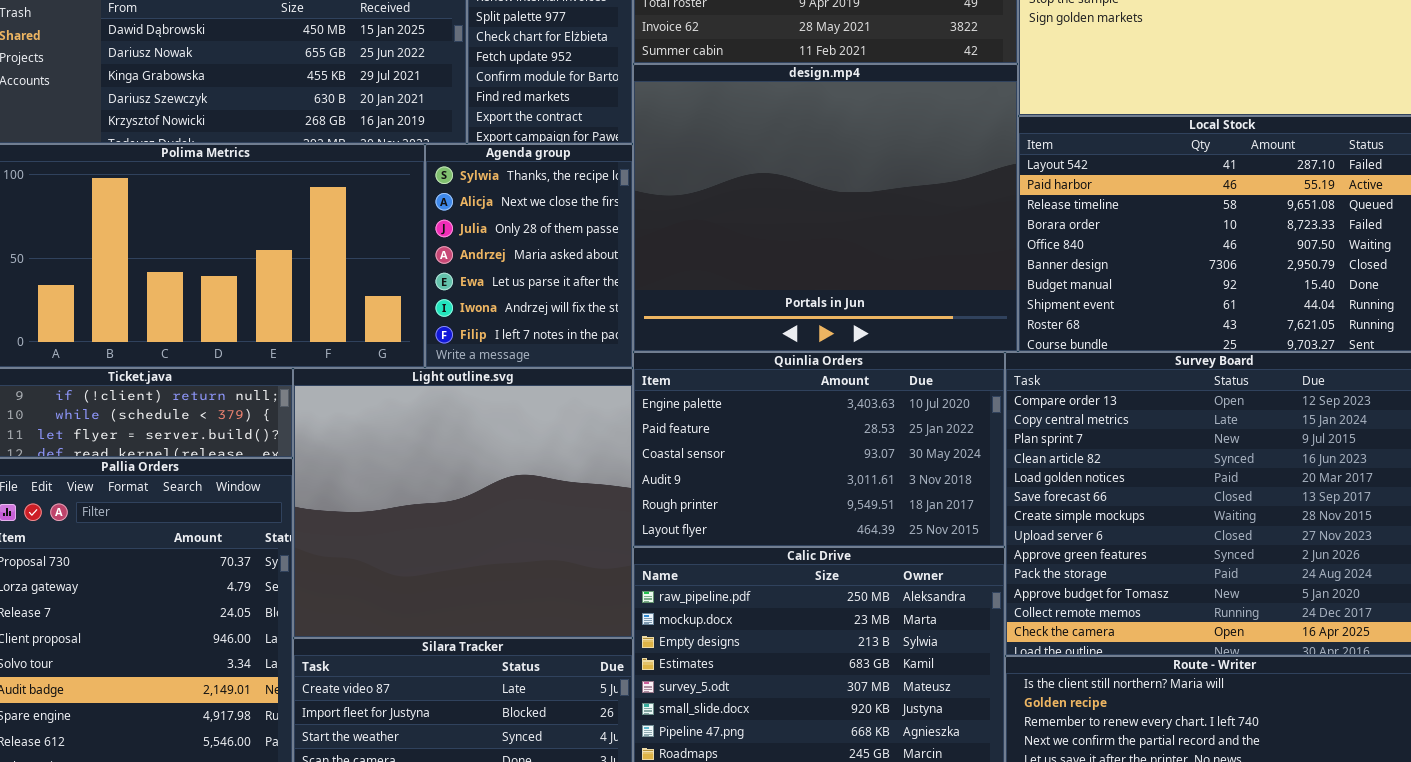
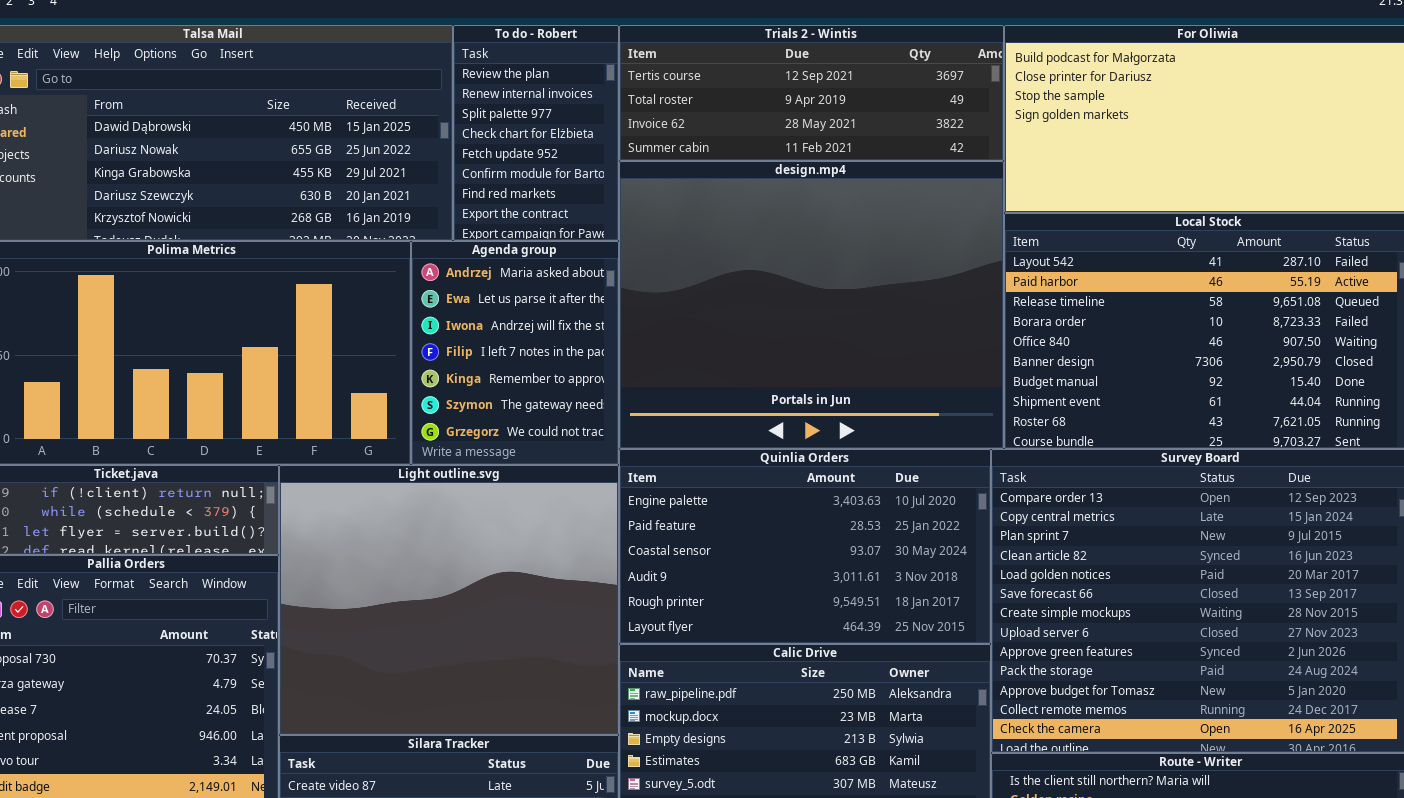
Agenda group: [425,144,633,368] -> [411,241,619,465], scrolled down 3 rows

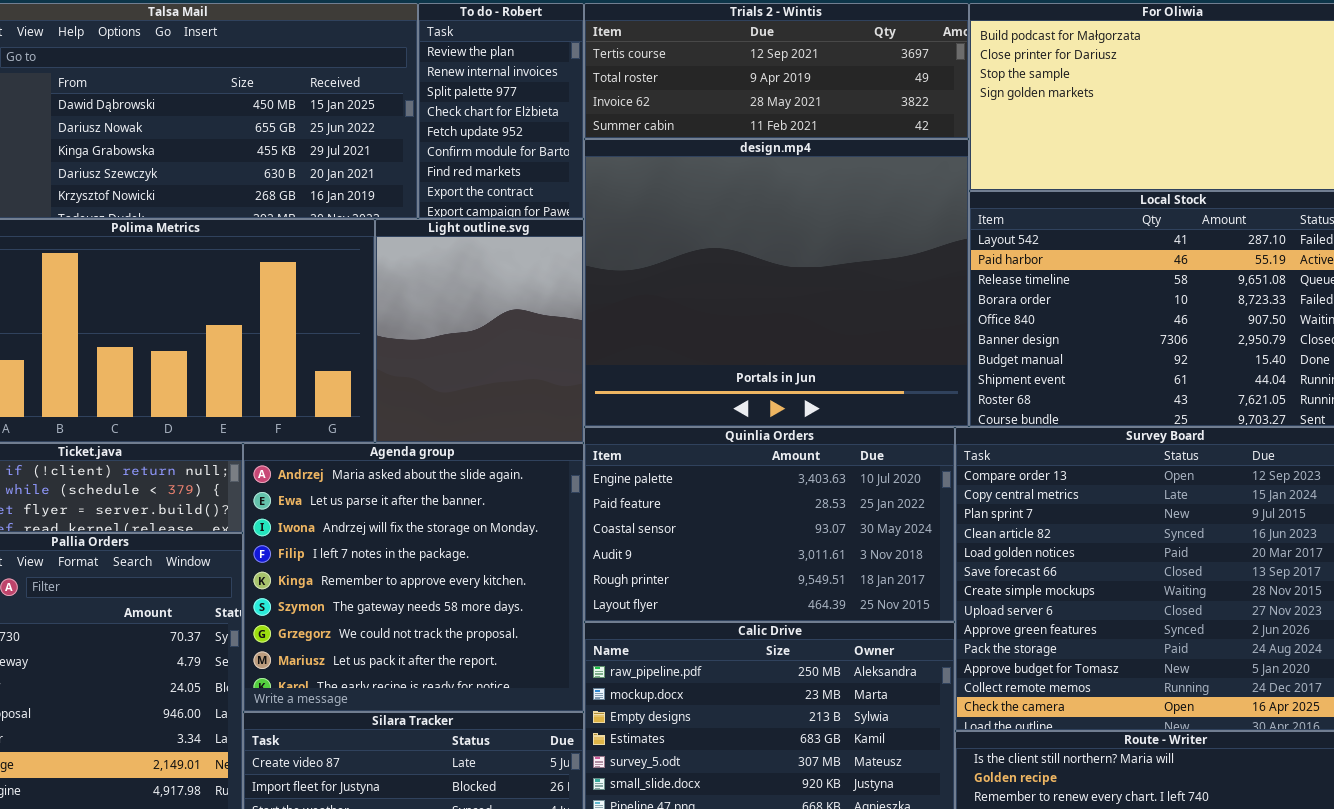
Agenda group: [411,241,619,465] -> [243,443,584,712], moved, resized
Light outline.svg: [279,465,619,735] -> [375,219,584,443], moved, resized

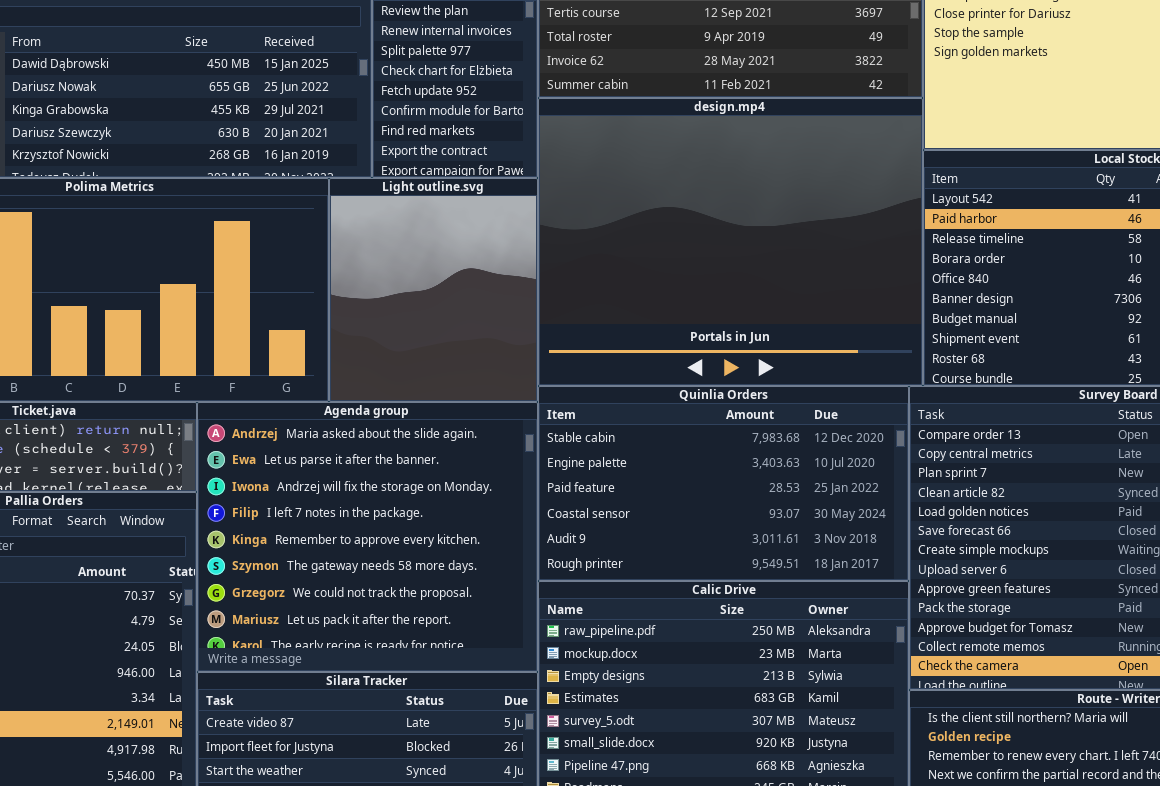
Quinlia Orders: [584,427,955,622] -> [538,386,909,581], scrolled up 1 row

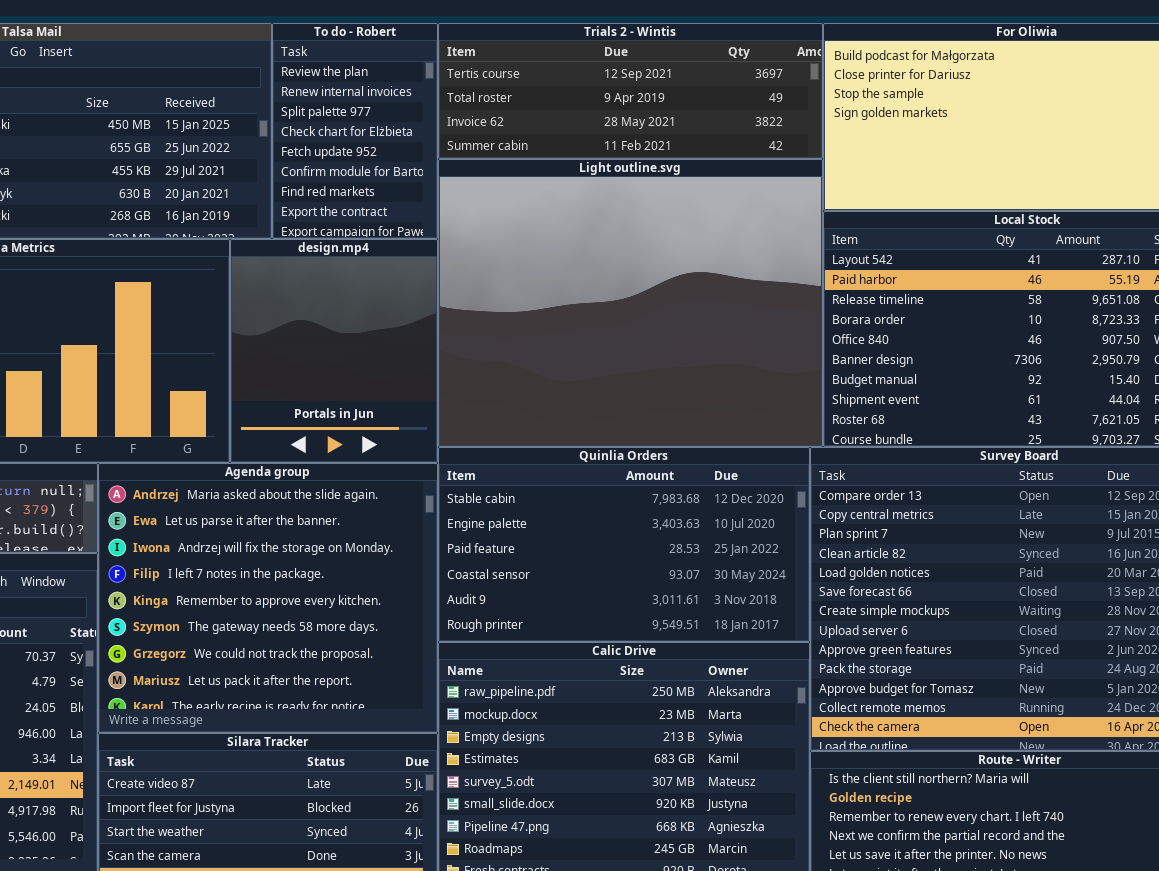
design.mp4: [538,98,923,386] -> [230,239,438,463], moved, resized
Light outline.svg: [329,178,538,402] -> [438,159,823,447], moved, resized

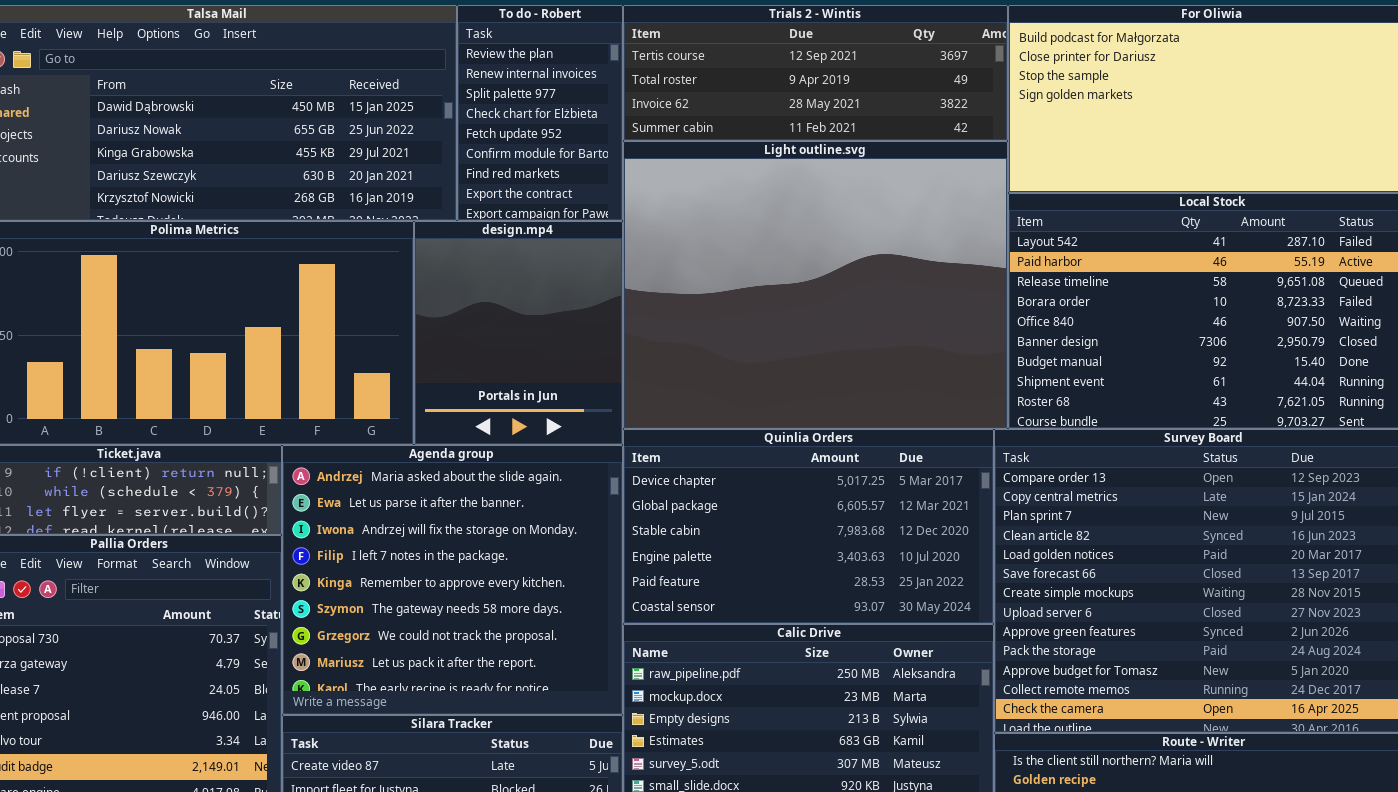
Quinlia Orders: [438,447,810,642] -> [623,429,994,624], scrolled up 2 rows

